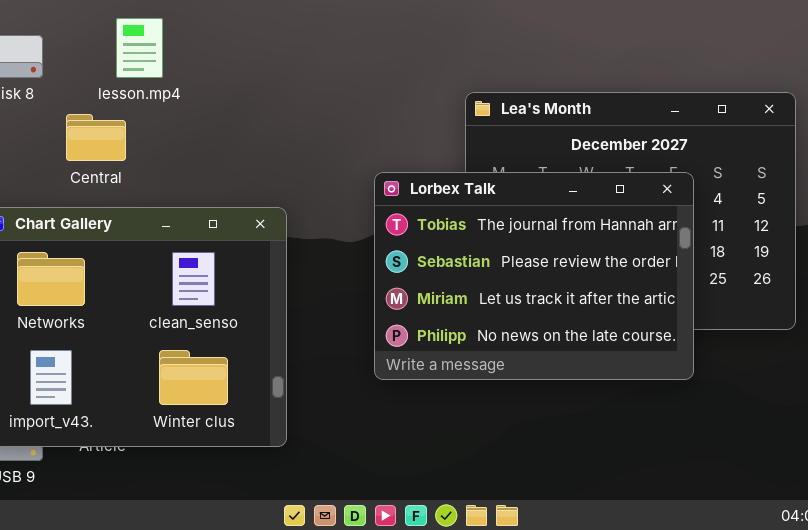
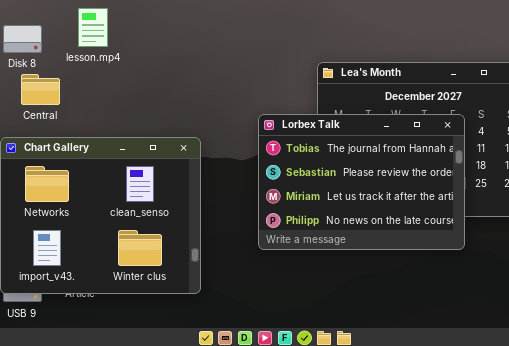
lesson.mp4: [116,18,163,78] -> [78,8,108,47], moved
Central: [66,114,126,161] -> [21,74,60,105], moved

